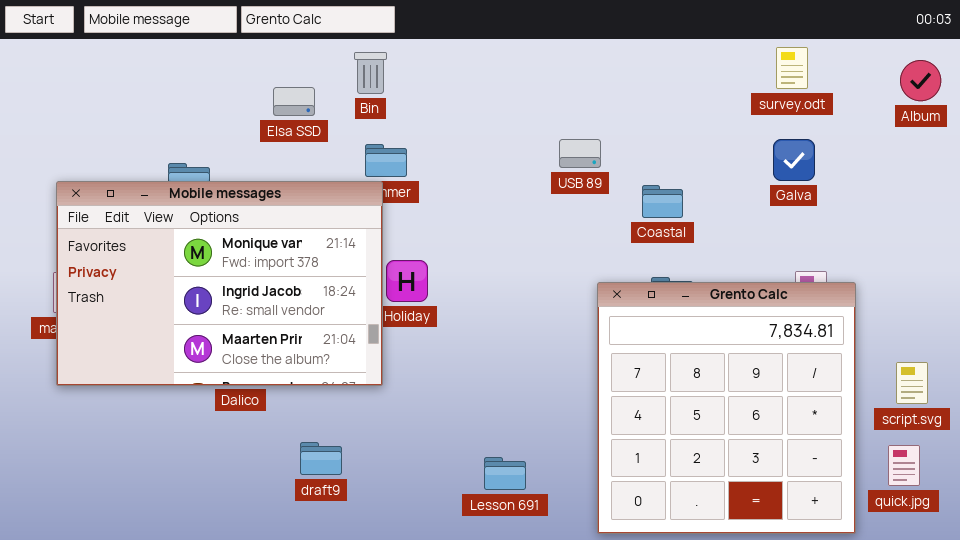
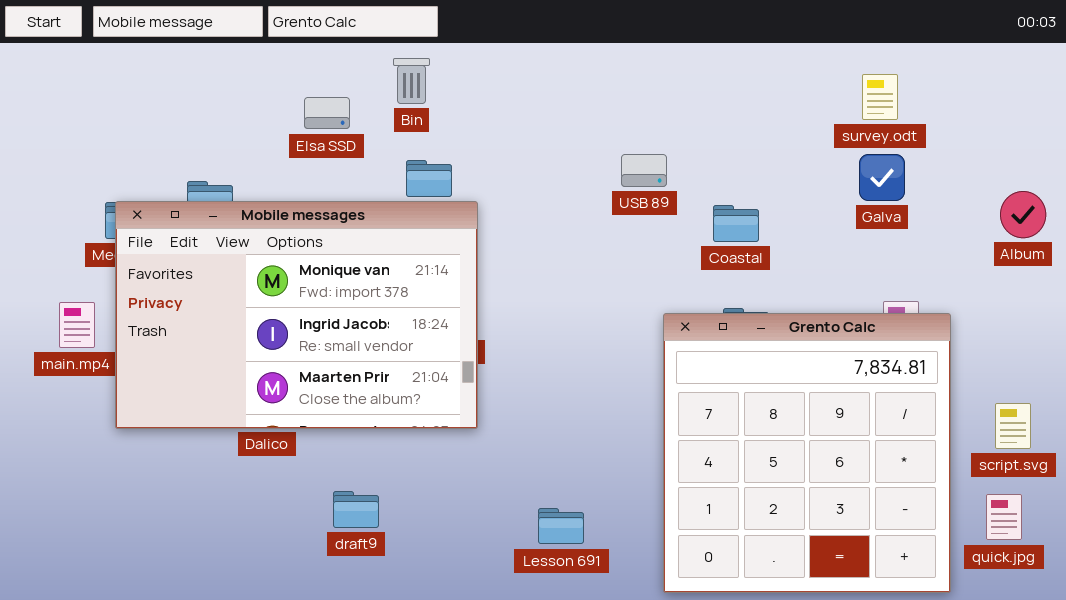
survey.odt: [776,47,808,89] -> [862,74,898,120], moved
Album: [900,60,941,101] -> [1000,191,1046,238], moved
Mobile messages: [56,181,383,386] -> [115,201,478,429], moved

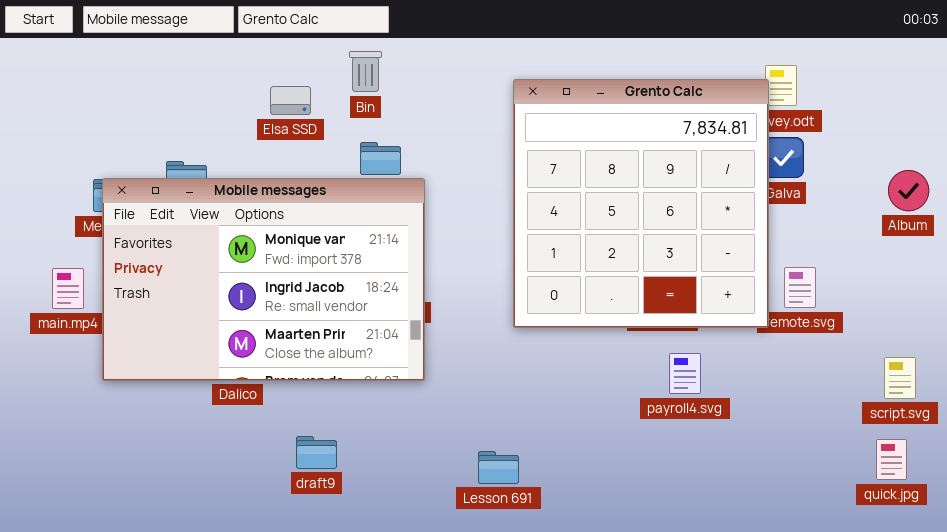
Grento Calc: [663,313,951,593] -> [513,79,769,328], moved

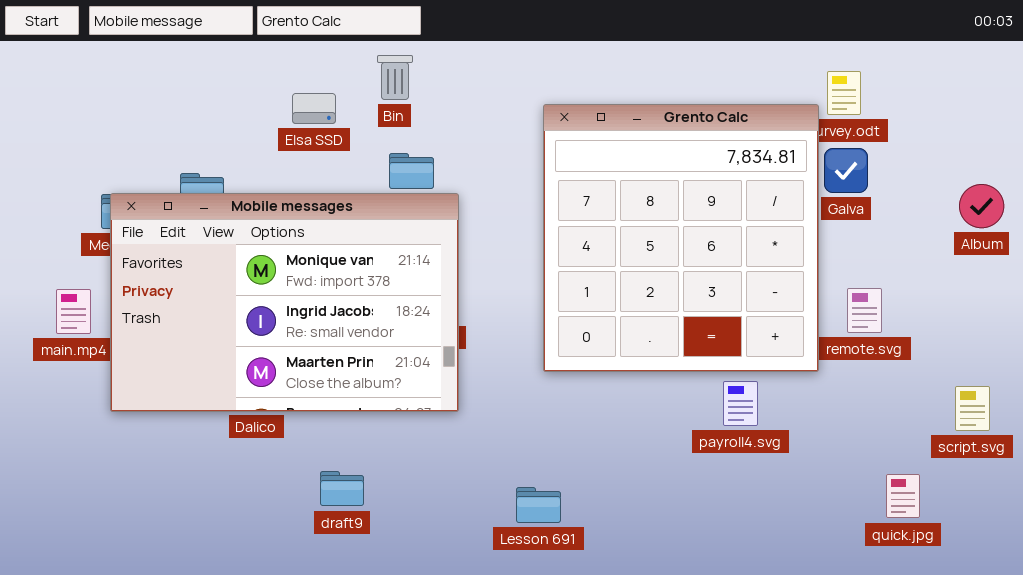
Grento Calc: [513,79,769,328] -> [543,104,819,372], moved
quick.jpg: [876,439,907,480] -> [886,474,920,518], moved

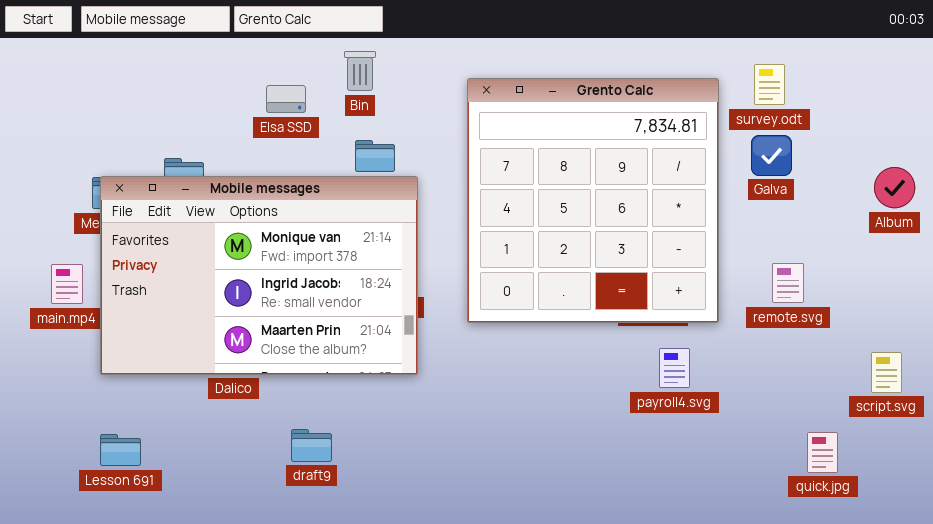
Grento Calc: [543,104,819,372] -> [467,78,719,323], moved
Lesson 691: [516,487,561,523] -> [100,434,141,466], moved

